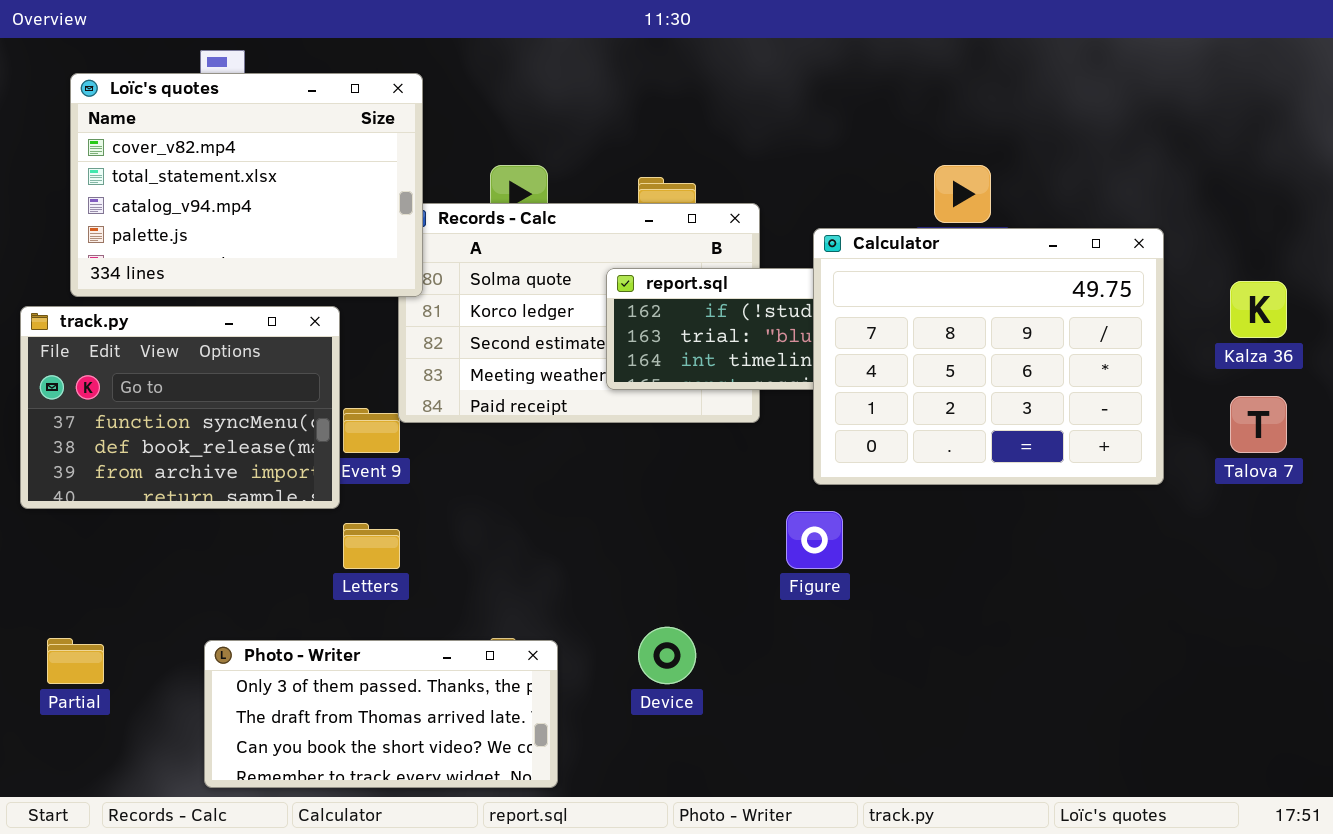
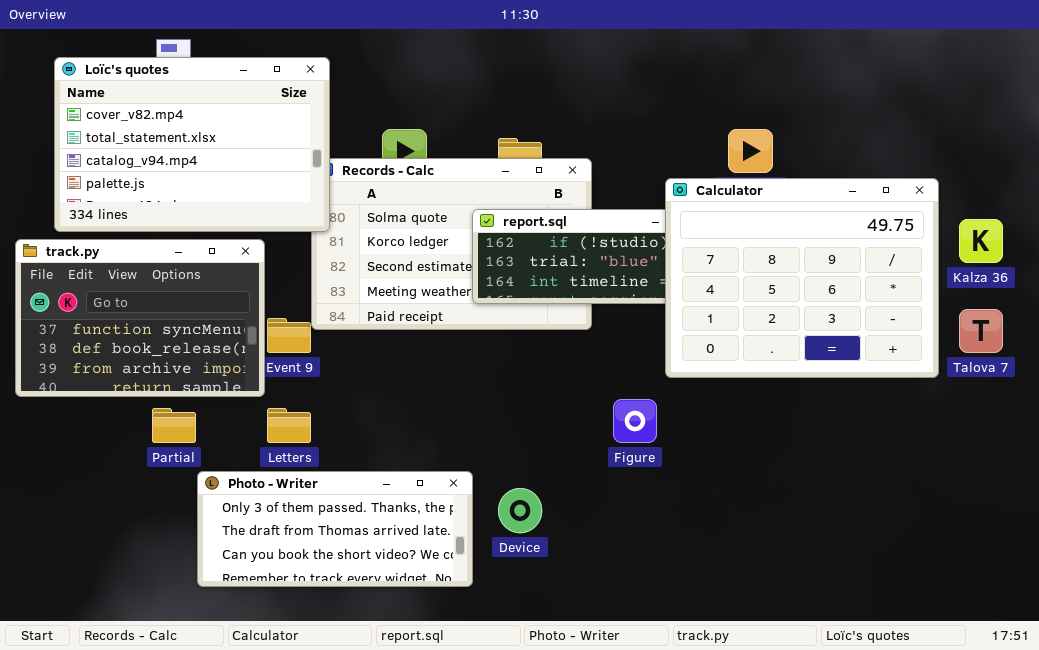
Calculator: [813,228,1164,485] -> [665,178,939,378], moved
Partial: [47,638,104,684] -> [152,408,196,443], moved
Photo - Writer: [204,640,558,788] -> [197,471,473,587], moved

